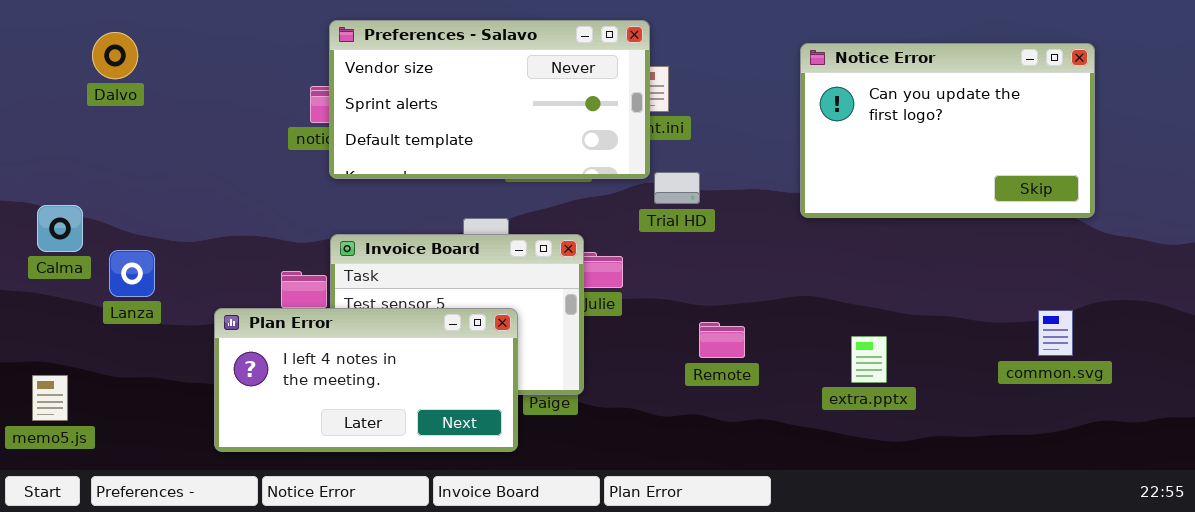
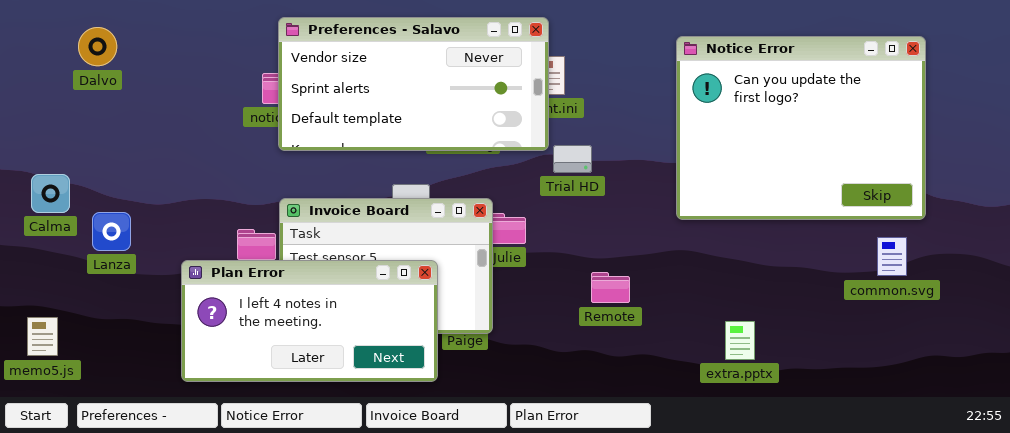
Notice Error: [800,43,1095,218] -> [676,36,926,220], resized
common.svg: [1038,310,1073,356] -> [877,237,907,276], moved
extra.pptx: [851,336,887,383] -> [725,321,755,360], moved

